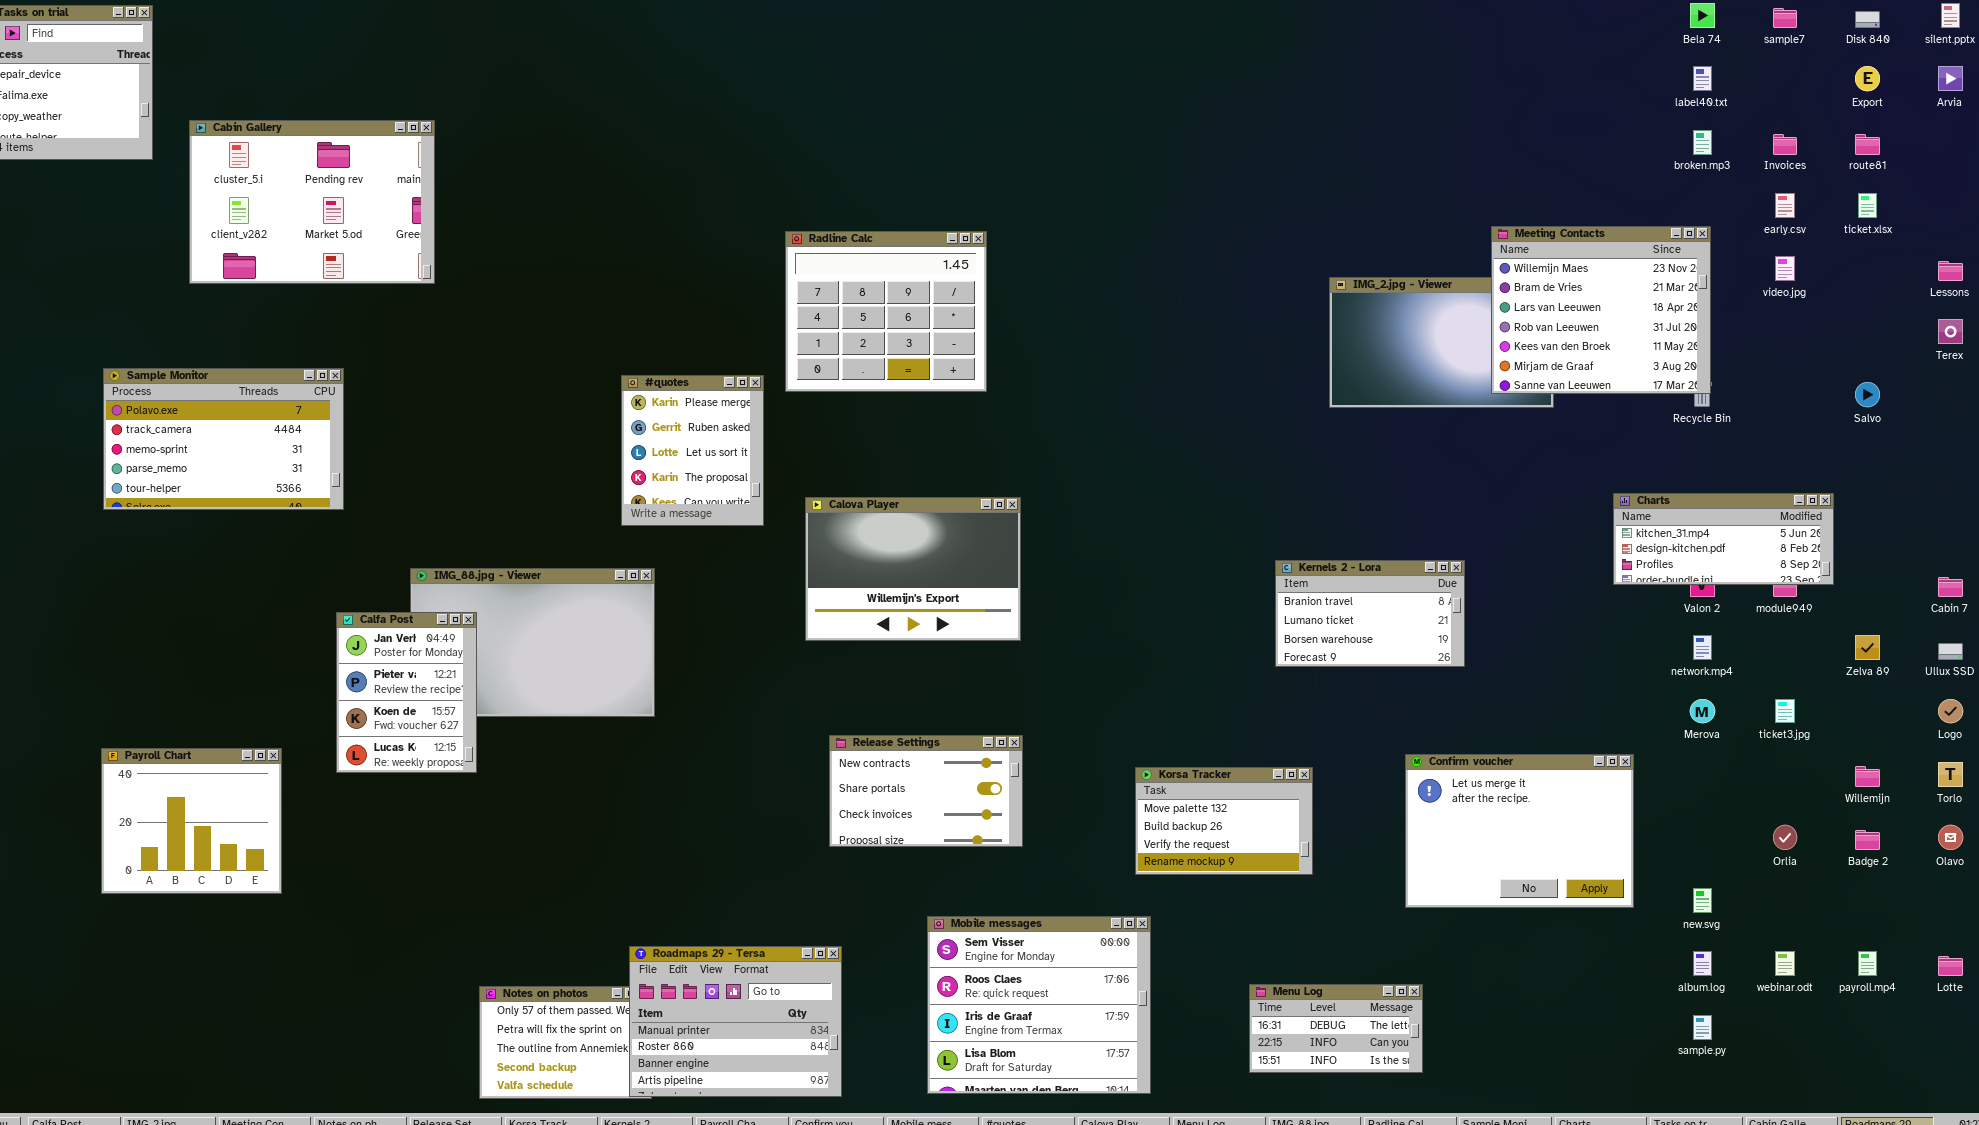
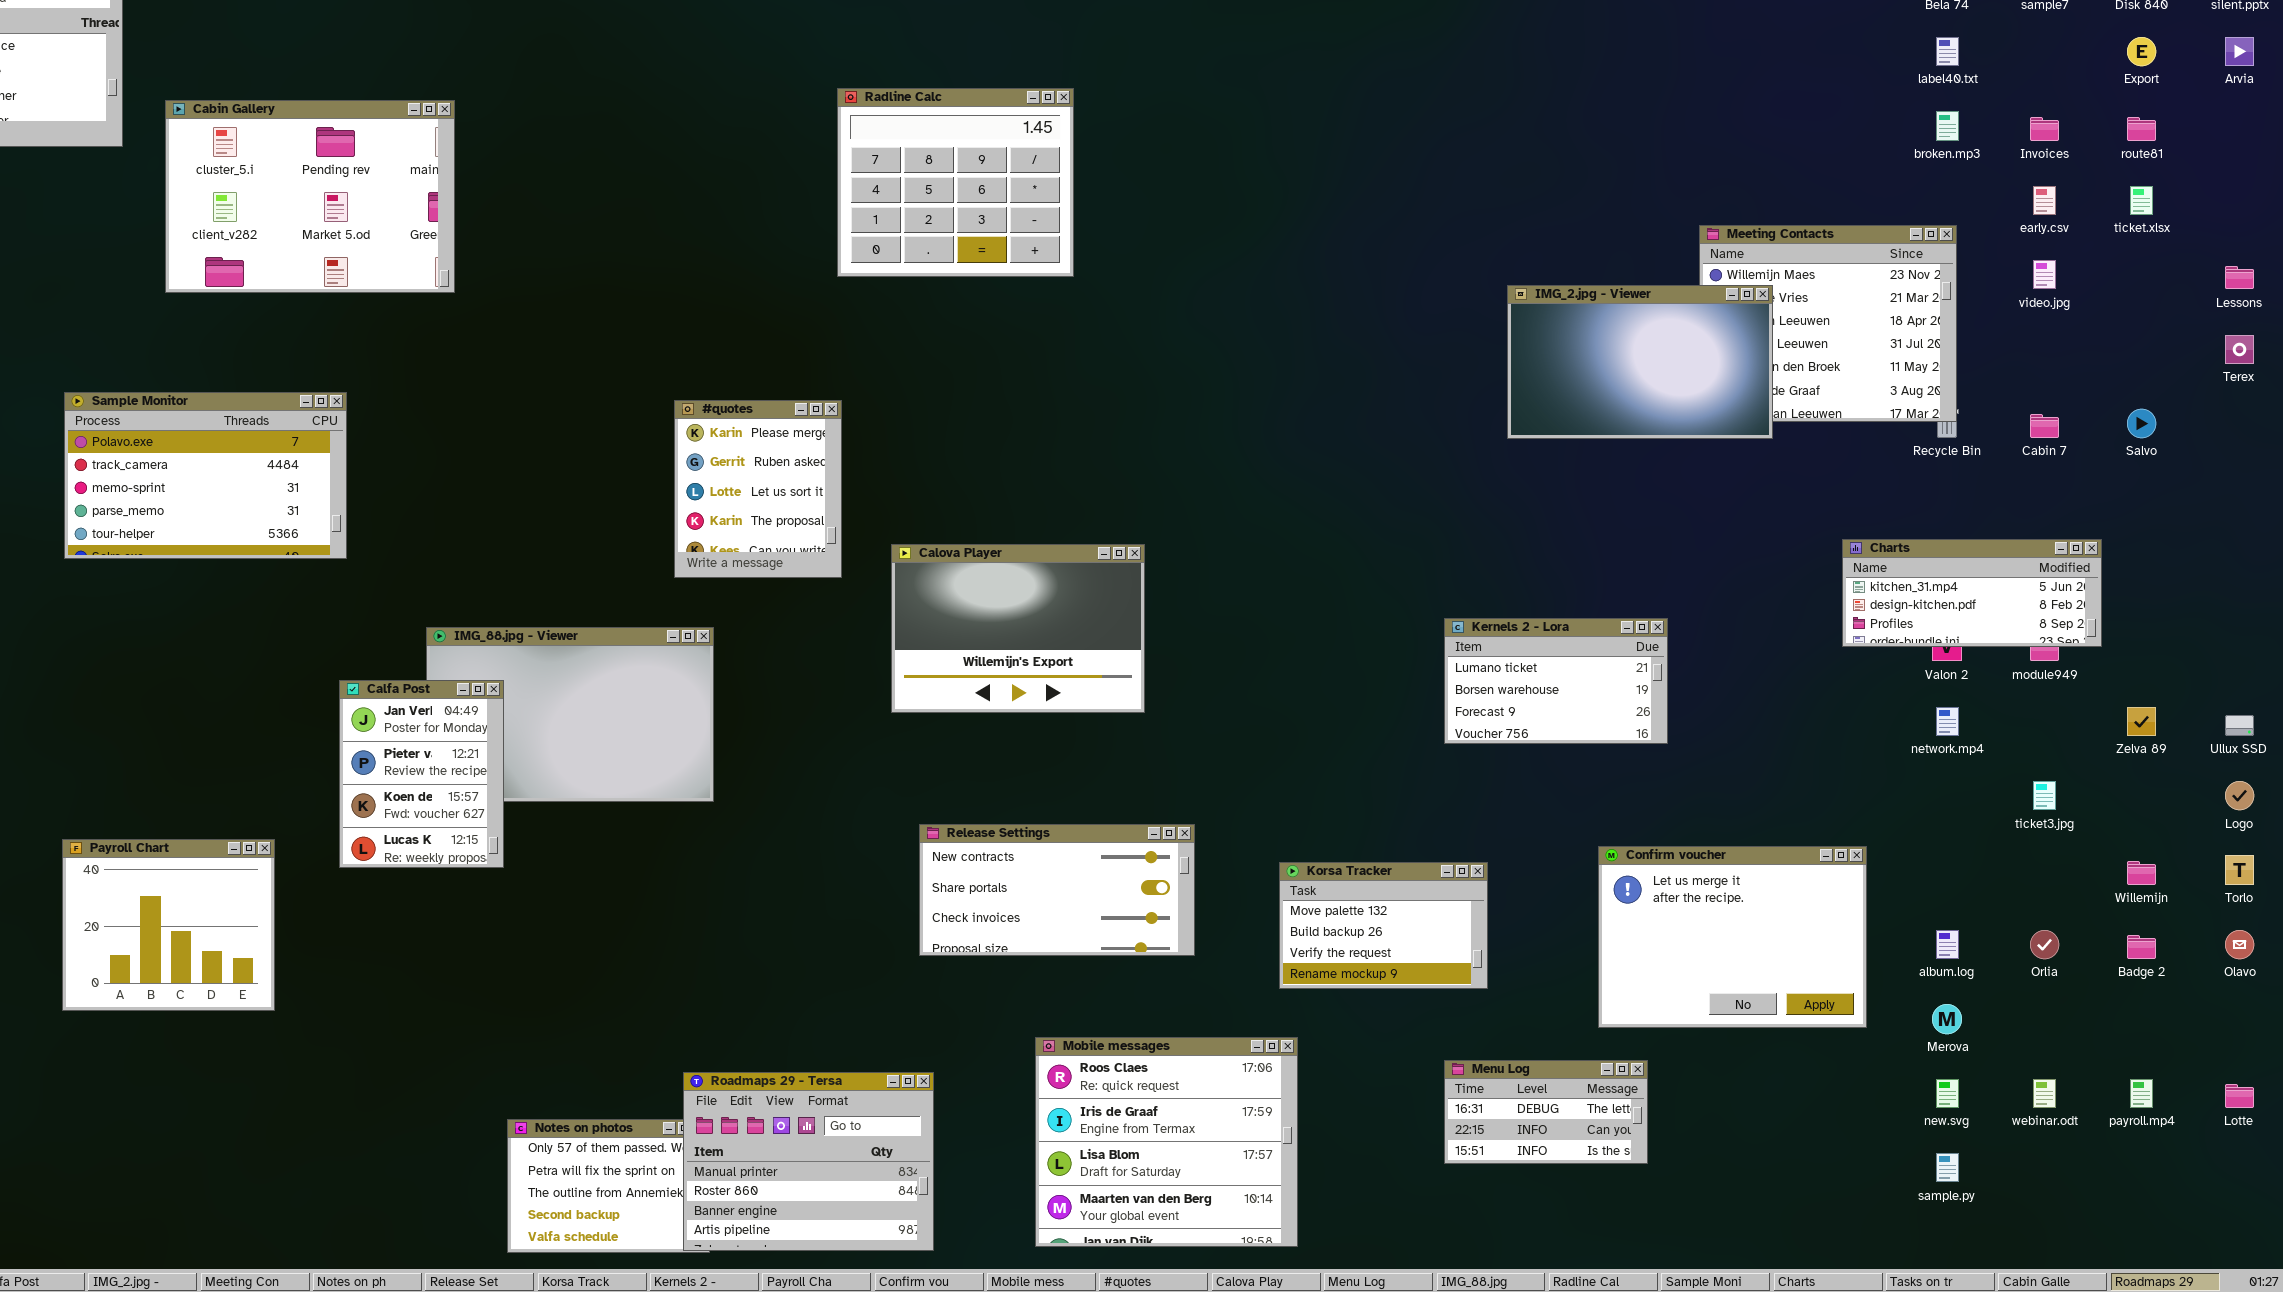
Radline Calc: [785,231,987,392] -> [837,88,1074,277], moved
IMG_2.jpg - Viewer: [1329,277,1554,408] -> [1507,285,1773,439], raised
Kernels 2 - Lora: [1275,560,1465,667] -> [1444,618,1668,744], scrolled down 1 row
Cabin 7: [1938,577,1963,597] -> [2030,414,2059,438], moved
Merova: [1690,699,1715,723] -> [1932,1004,1962,1034], moved
Release Settings: [829,735,1023,847] -> [919,824,1195,956], resized
new.svg: [1693,888,1712,913] -> [1936,1079,1959,1108], moved
Mobile messages: [927,916,1151,1094] -> [1035,1037,1298,1247], scrolled down 1 row
album.log: [1693,951,1712,976] -> [1936,930,1959,959], moved
Menu Log: [1249,984,1423,1073] -> [1444,1060,1648,1164], moved

